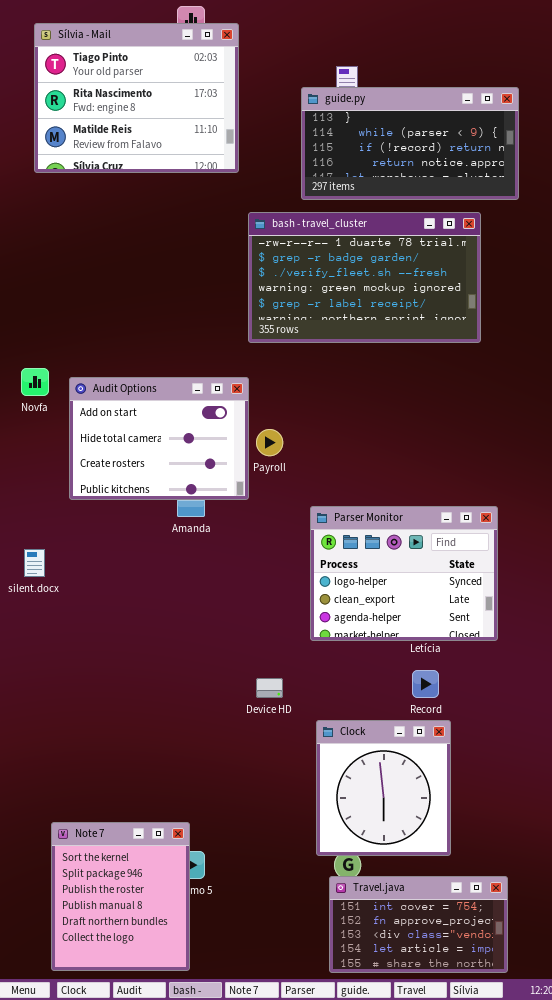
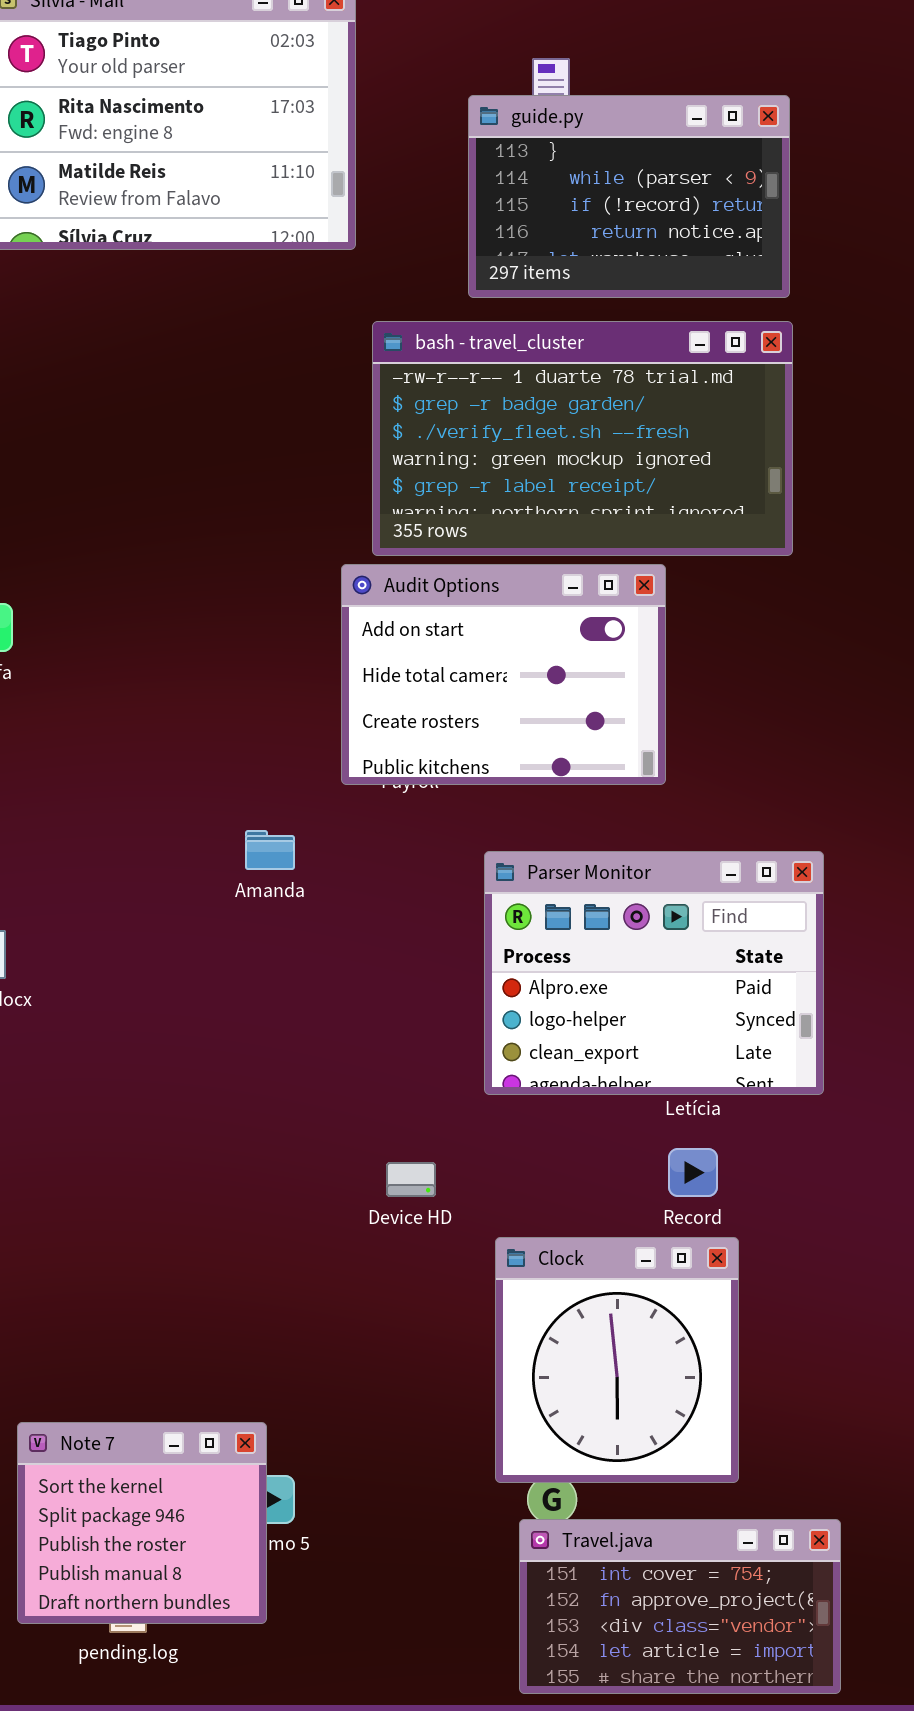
guide.py: [301,87,519,200] -> [468,95,790,298], resized
Audit Options: [69,377,249,500] -> [341,564,666,785], moved
Parser Monitor: [310,506,498,641] -> [484,851,824,1095], scrolled up 1 row
Note 7: [51,822,190,971] -> [17,1422,267,1624], resized

